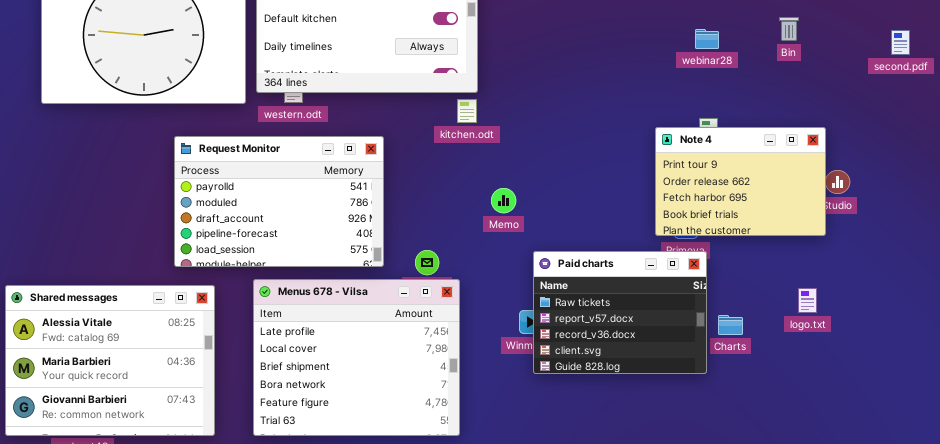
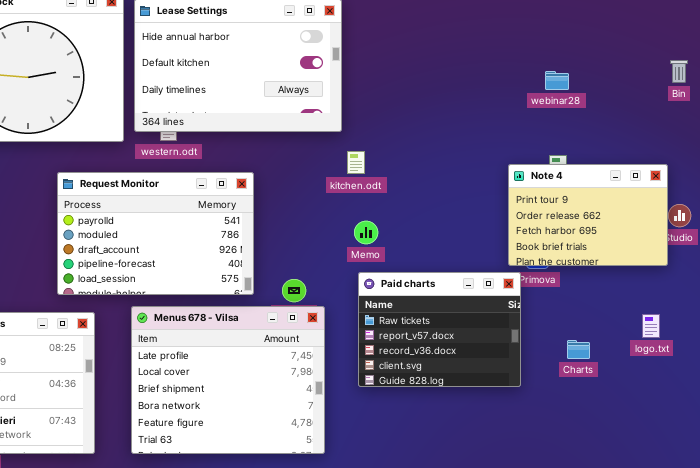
Bin: [779,17,799,41] -> [670,60,688,83], moved
kitchen.odt: [457,99,477,123] -> [347,151,365,174], moved
Paid charts: [533,251,707,374] -> [358,272,521,387], moved

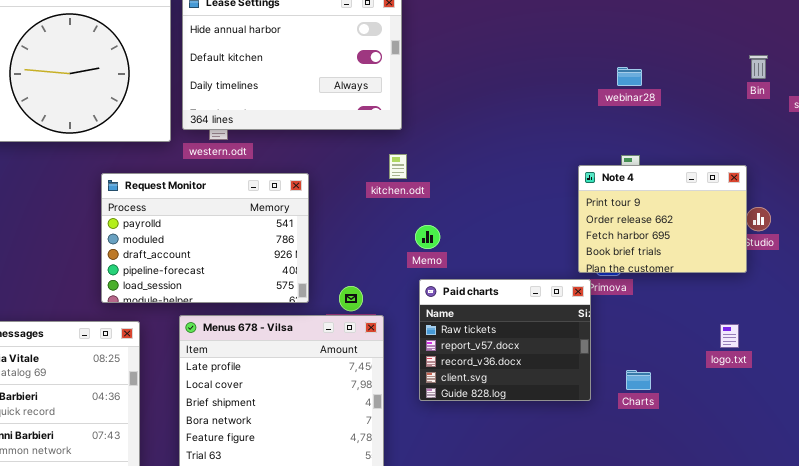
kitchen.odt: [347,151,365,174] -> [389,154,407,179], moved
Charts: [567,340,590,359] -> [626,370,651,390], moved

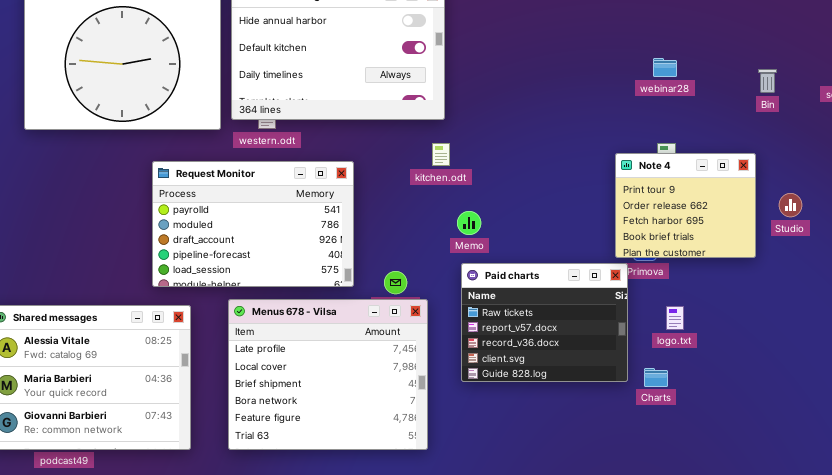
Bin: [749,55,768,79] -> [758,69,777,93], moved
Note 4: [578,165,747,273] -> [615,153,756,258], resized
logo.txt: [720,324,739,348] -> [666,306,684,330], moved
Charts: [626,370,651,390] -> [644,368,668,387], moved

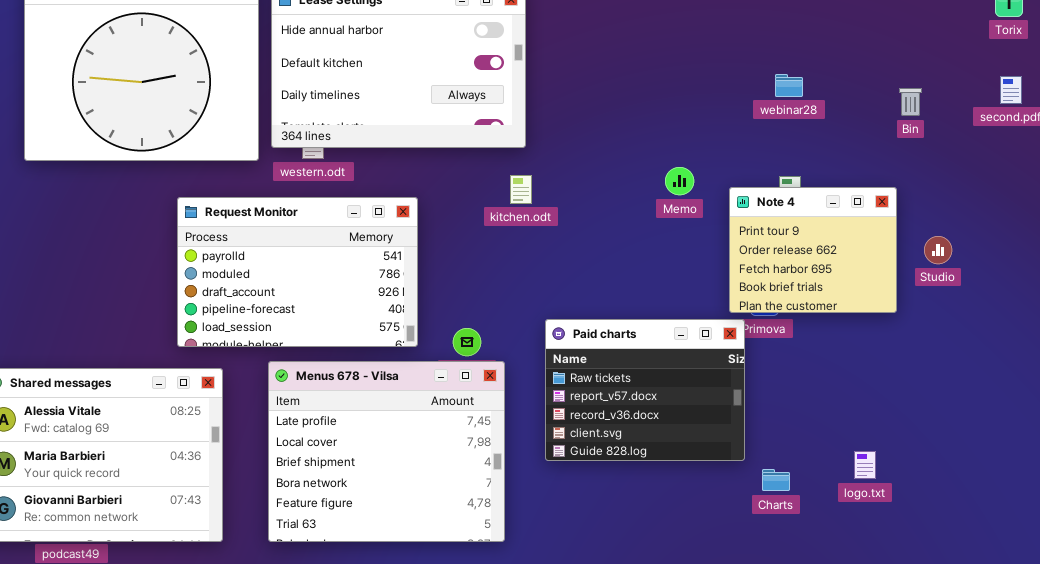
Memo: [457,211,481,235] -> [665,167,694,195], moved
logo.txt: [666,306,684,330] -> [854,451,876,479], moved
Charts: [644,368,668,387] -> [762,469,790,491], moved

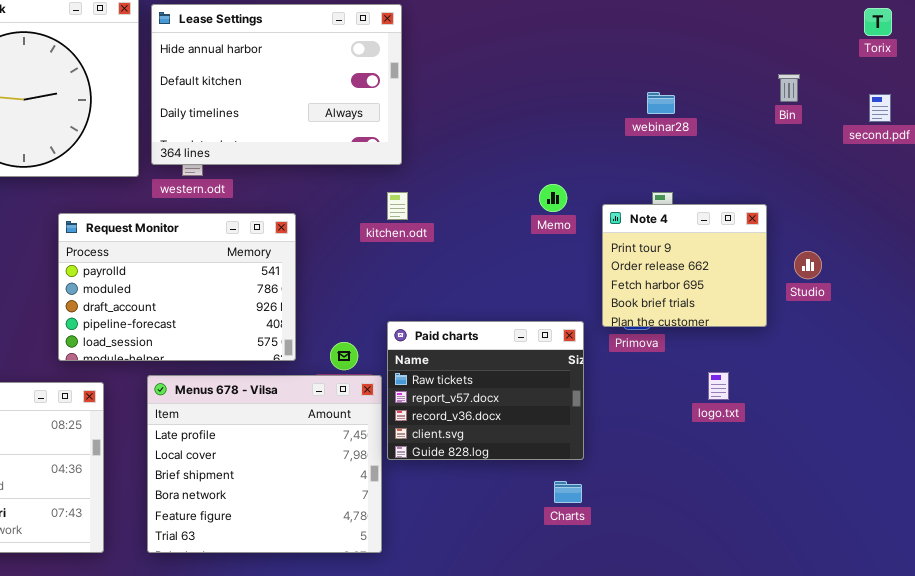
Bin: [899,88,922,116] -> [778,74,800,102], moved
Paid charts: [545,319,745,461] -> [387,321,584,460], moved
logo.txt: [854,451,876,479] -> [708,372,729,400], moved
Charts: [762,469,790,491] -> [554,481,582,503], moved

